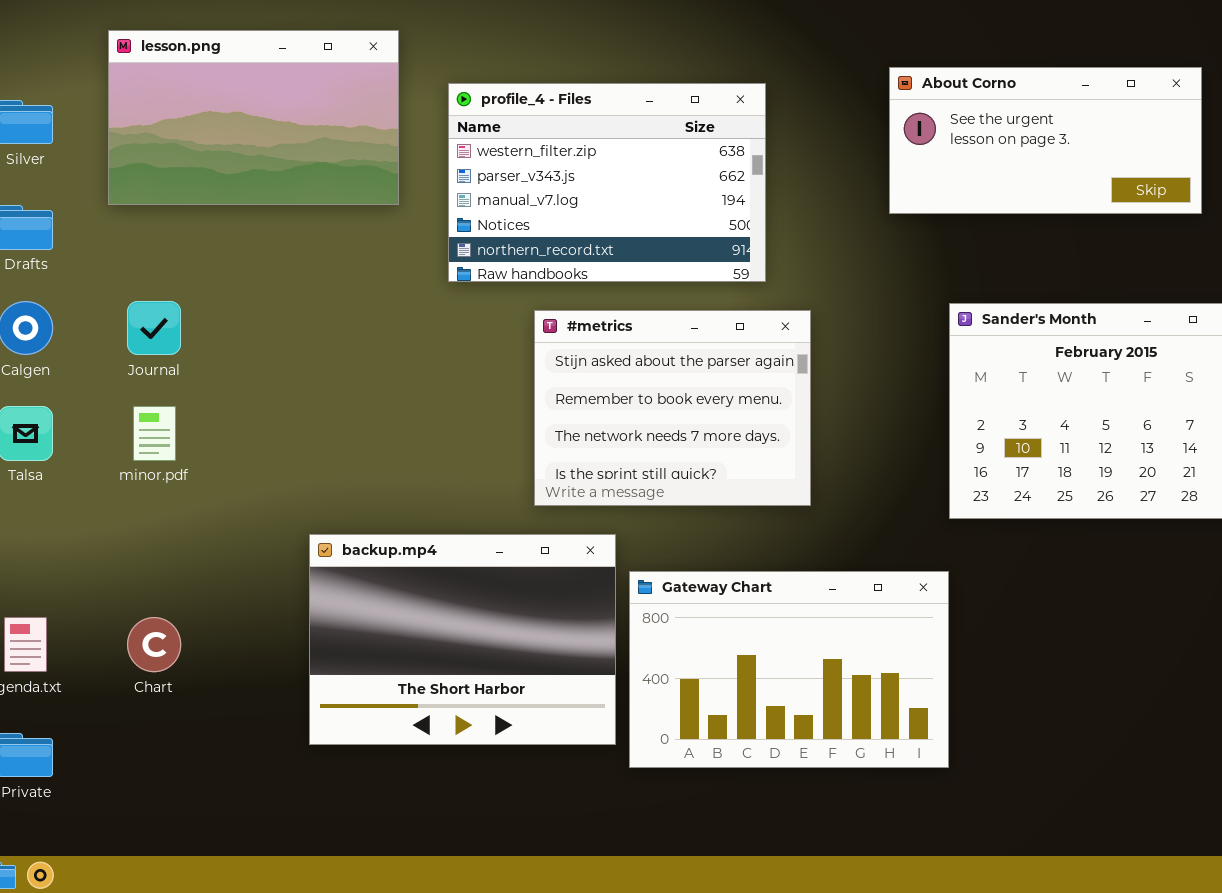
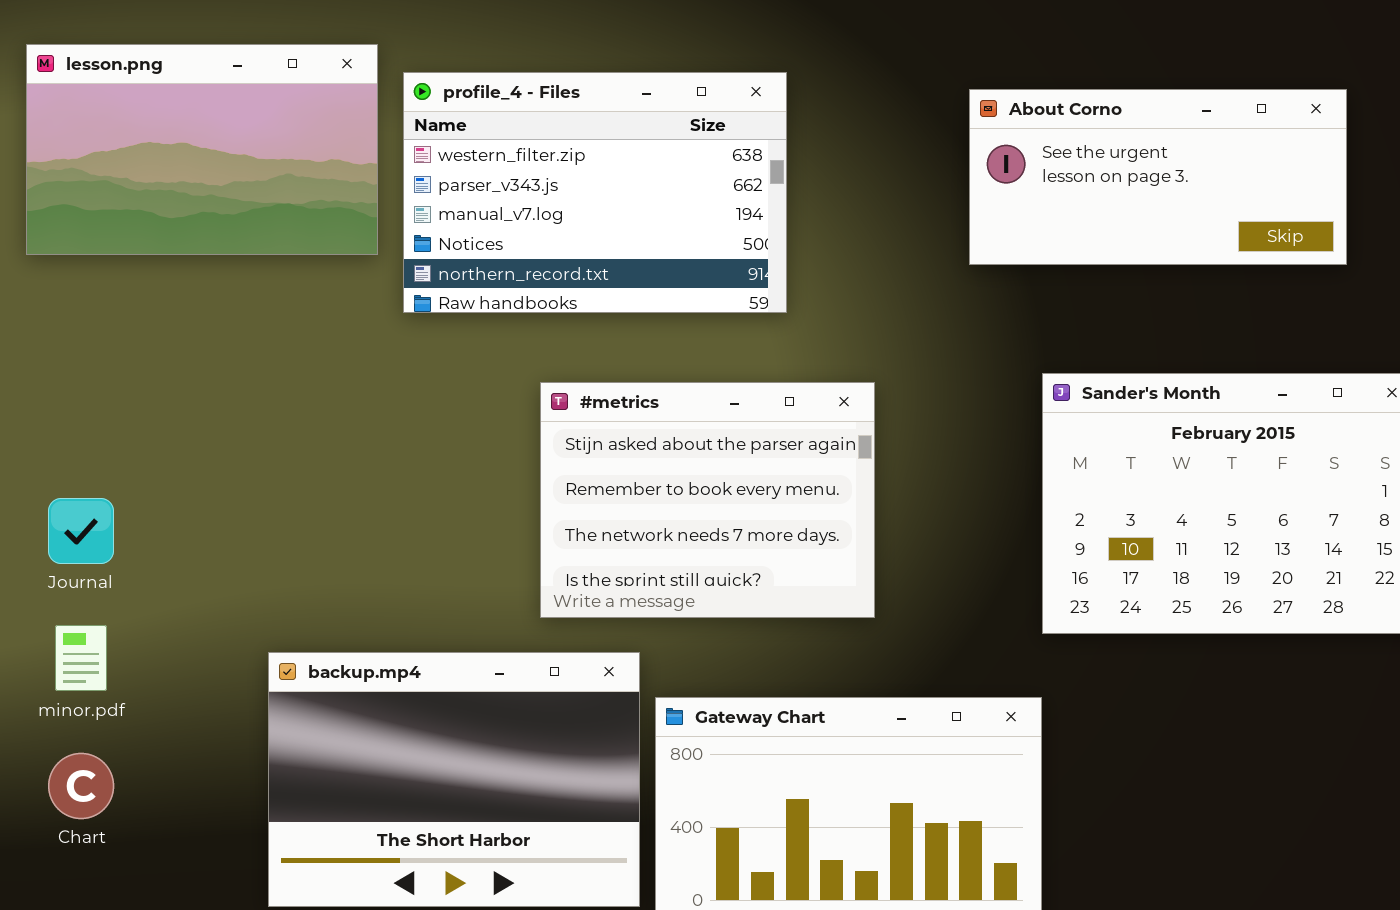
profile_4 - Files: [448,83,766,282] -> [403,72,787,313], moved
Journal: [127,301,181,355] -> [48,498,114,564], moved
minor.pdf: [133,406,176,461] -> [55,625,107,691], moved

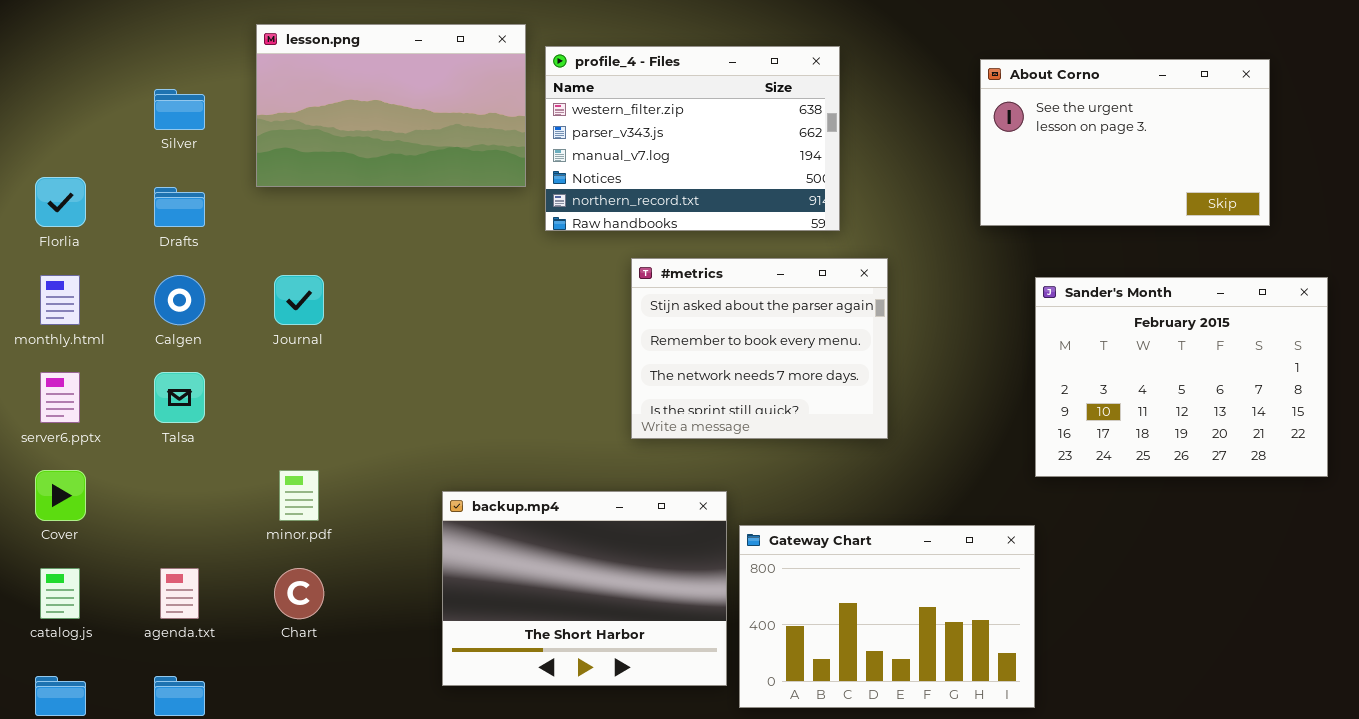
About Corno: [969,89,1347,265] -> [980,59,1270,226], resized
#metrics: [540,382,875,618] -> [631,258,888,439], moved
Journal: [48,498,114,564] -> [274,275,324,325], moved

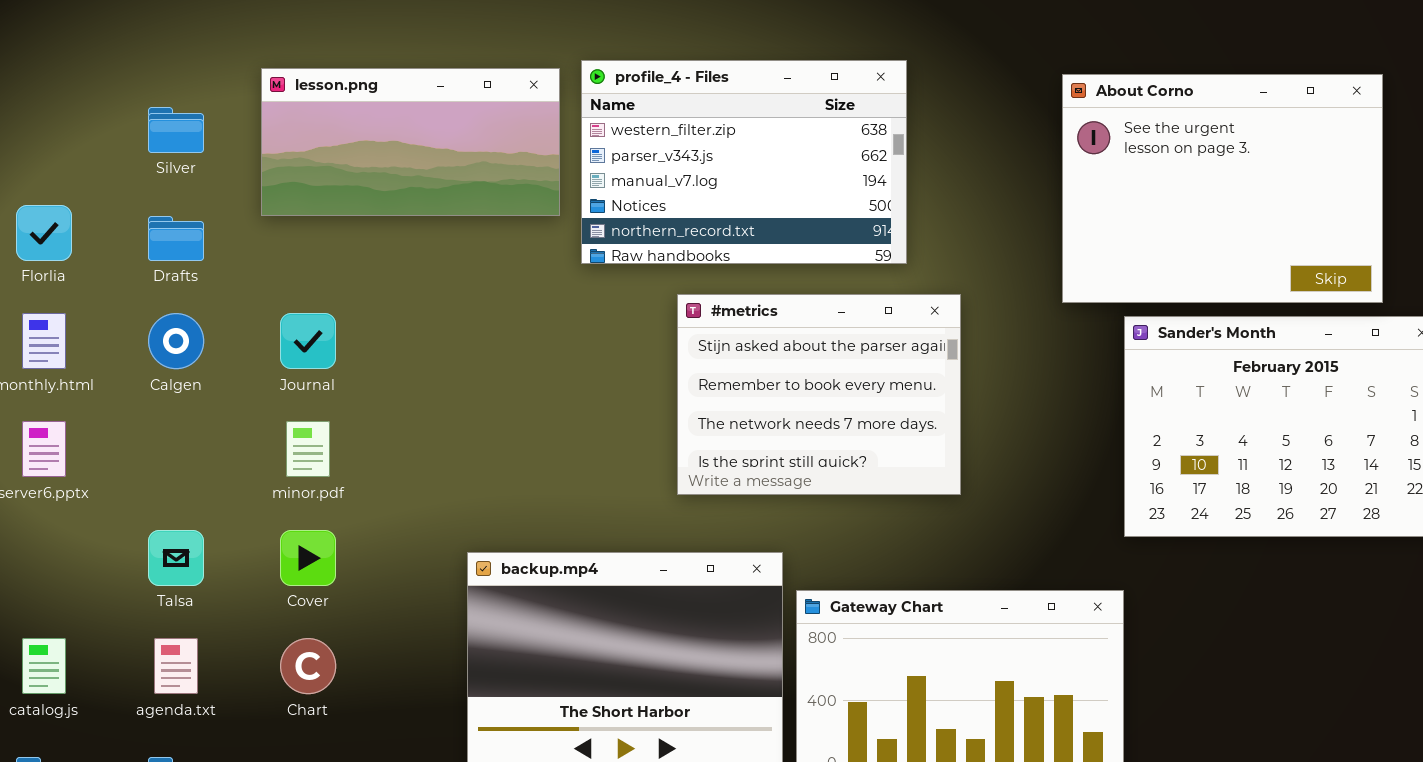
lesson.png: [256,24,526,187] -> [261,68,560,216], resized
About Corno: [980,59,1270,226] -> [1062,74,1383,303], resized
Talsa: [154,372,205,423] -> [148,530,204,586], moved
Cover: [35,470,86,521] -> [280,530,336,586], moved
minor.pdf: [279,470,319,521] -> [286,421,330,477], moved

